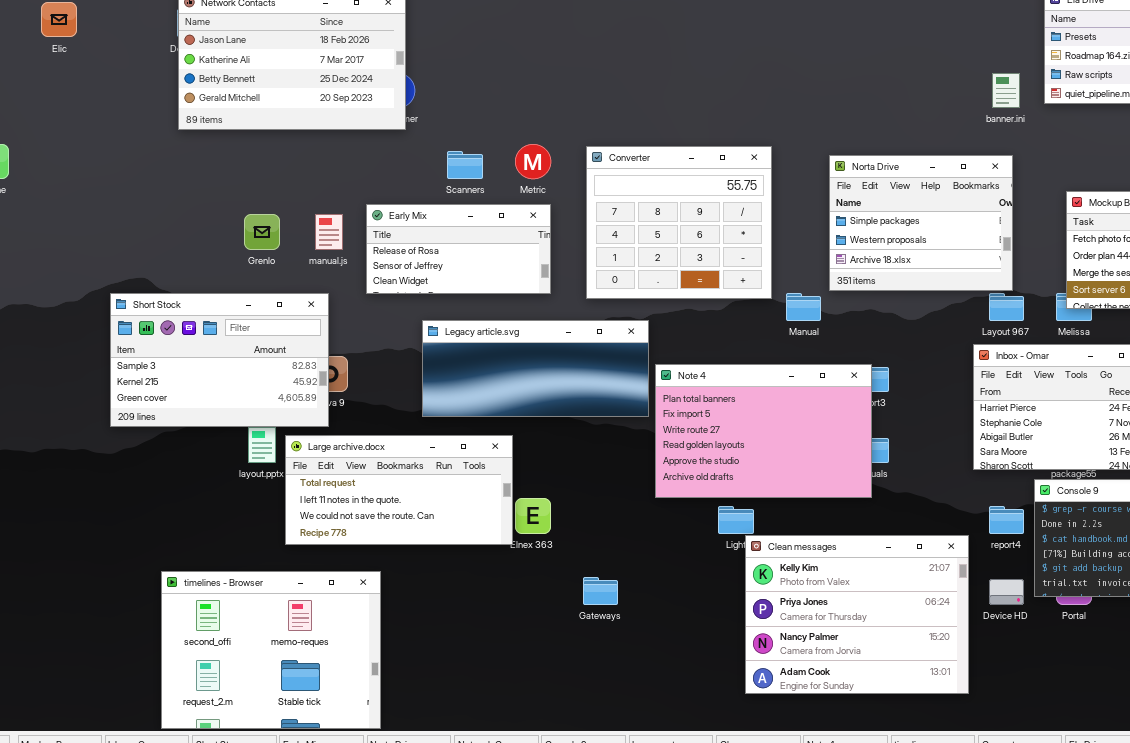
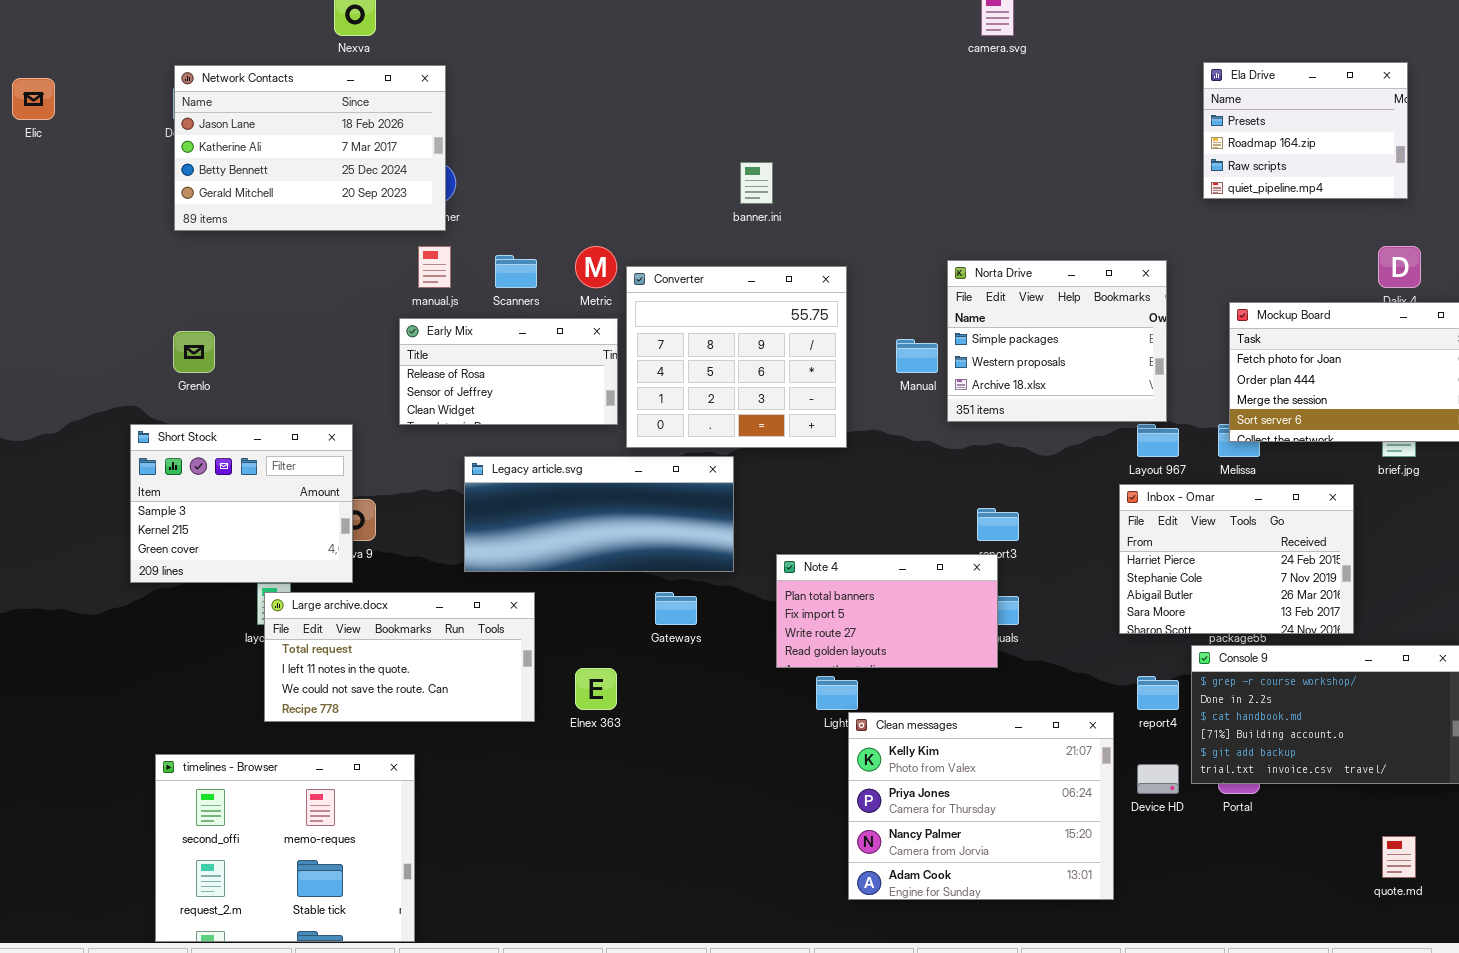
banner.ini: [992,73,1020,108] -> [740,162,773,204], moved
Converter: [586,146,772,299] -> [626,266,847,448], moved
Grenlo: [244,214,280,250] -> [173,331,215,373], moved
manual.js: [315,214,343,250] -> [418,246,451,288], moved
Short Stock: [110,293,329,427] -> [130,424,353,583], resized
Manual: [786,293,821,321] -> [896,339,938,373], moved
Note 4: [655,364,872,498] -> [776,554,998,668], resized
Large archive.docx: [285,435,513,545] -> [264,592,535,722], moved
Gateways: [583,577,618,605] -> [655,592,697,625], moved

